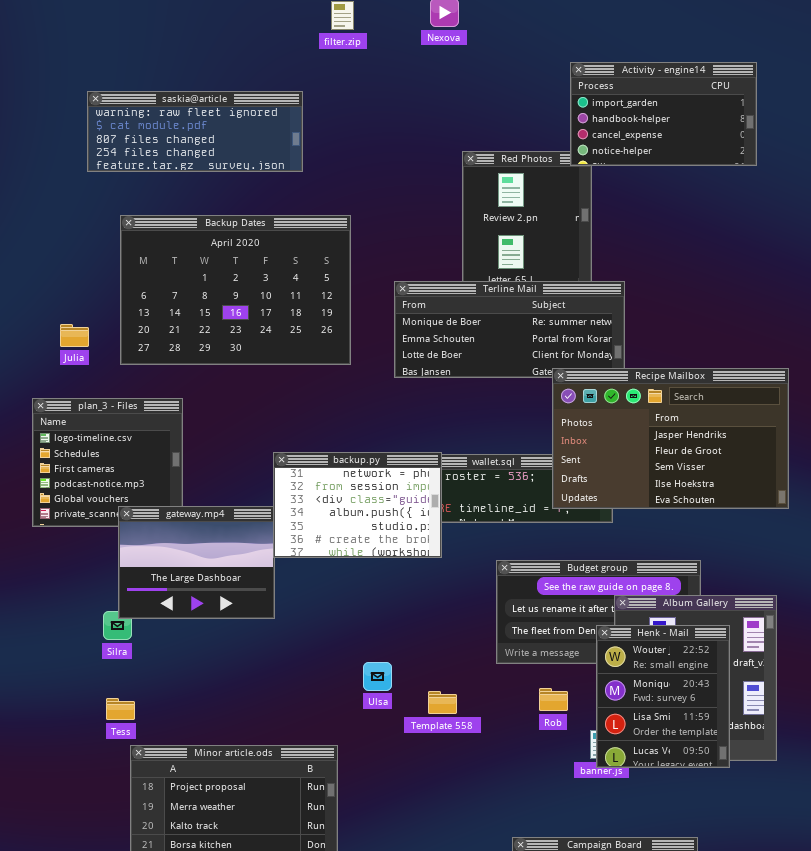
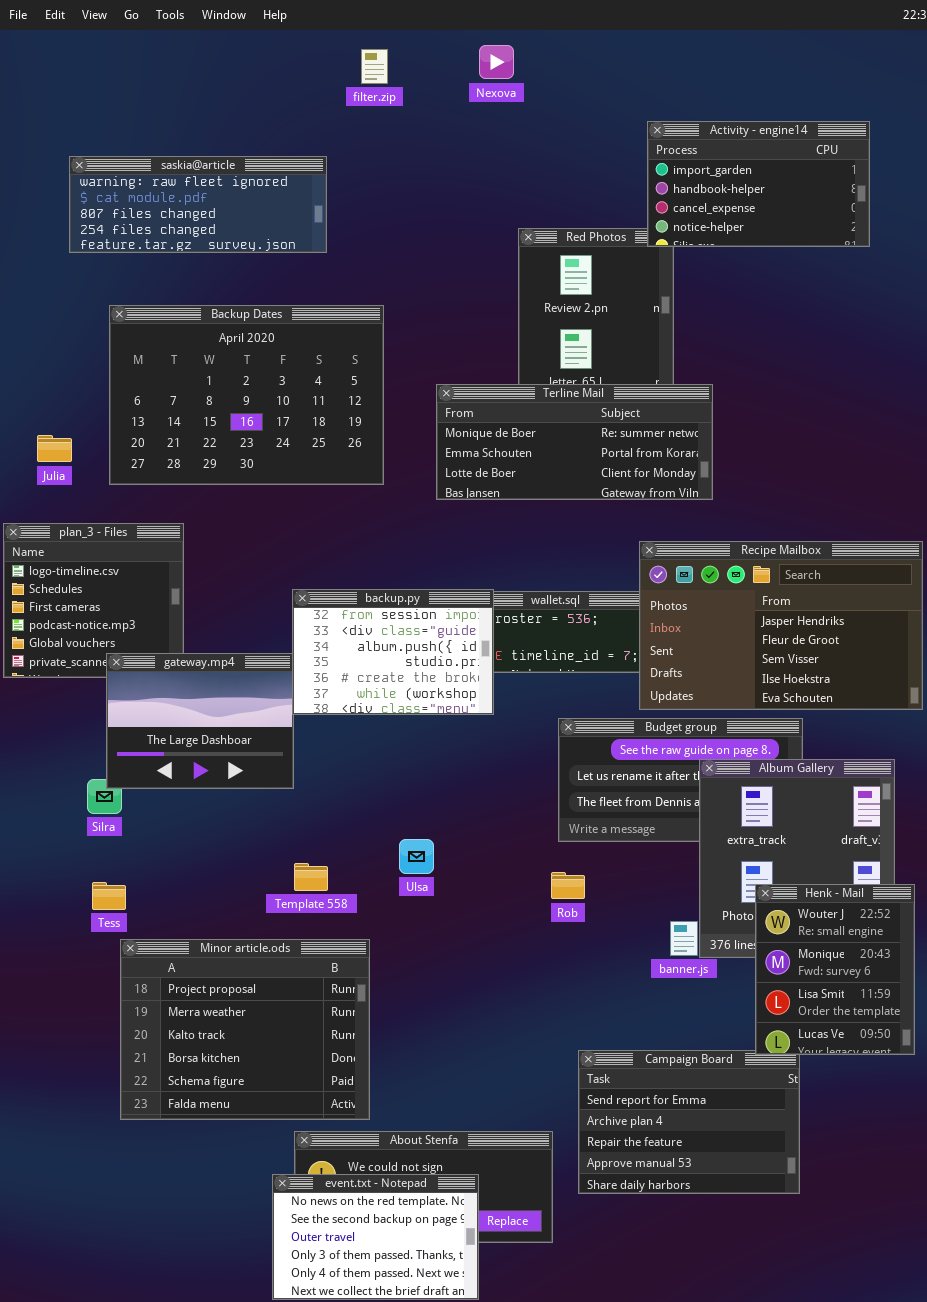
Recipe Mailbox: [552,368,789,509] -> [639,541,923,710], moved
backup.py: [273,452,442,558] -> [292,589,494,715], scrolled down 1 row
Henk - Mail: [596,625,730,768] -> [755,884,915,1055], moved
Rob: [539,688,568,711] -> [551,872,585,899], moved
Template 558: [428,691,457,714] -> [294,863,328,891], moved

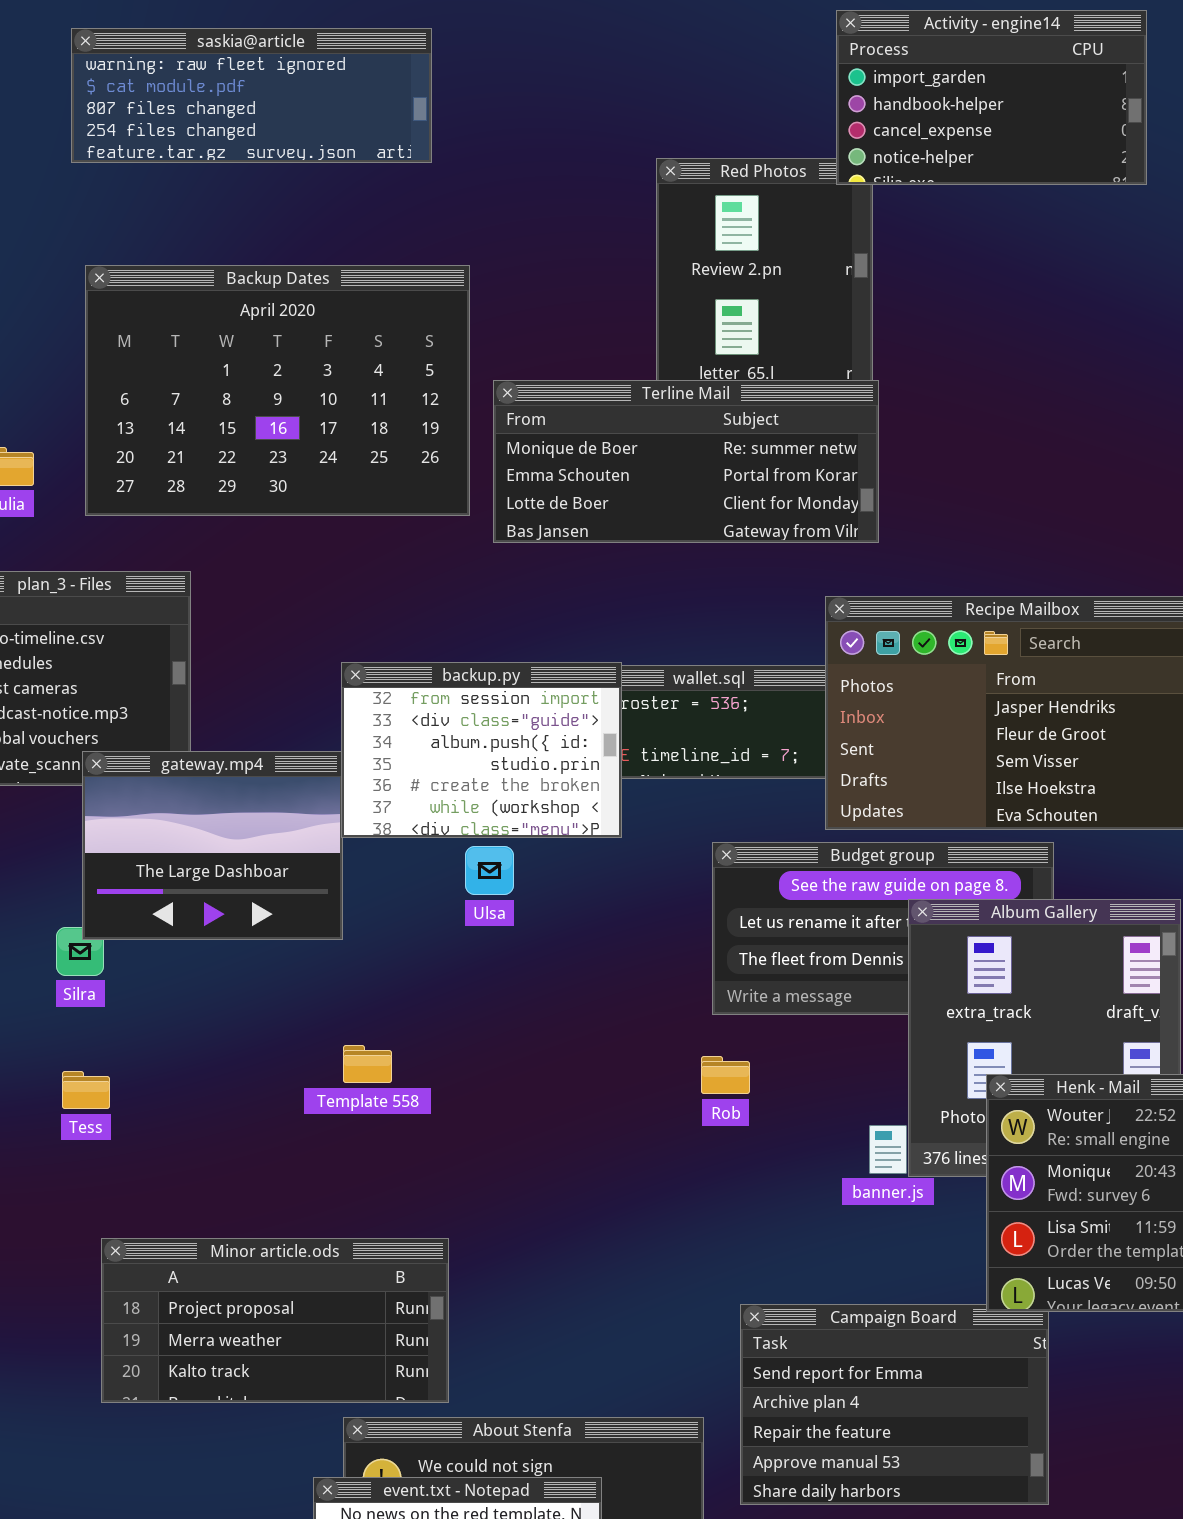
saskia@article: [69,156,327,253] -> [71,28,432,163], moved
Terline Mail: [436,384,713,500] -> [493,380,879,543], moved
Ulsa: [399,839,434,874] -> [465,846,514,895], moved
Minor article.ods: [120,939,370,1120] -> [101,1238,449,1403], resized

